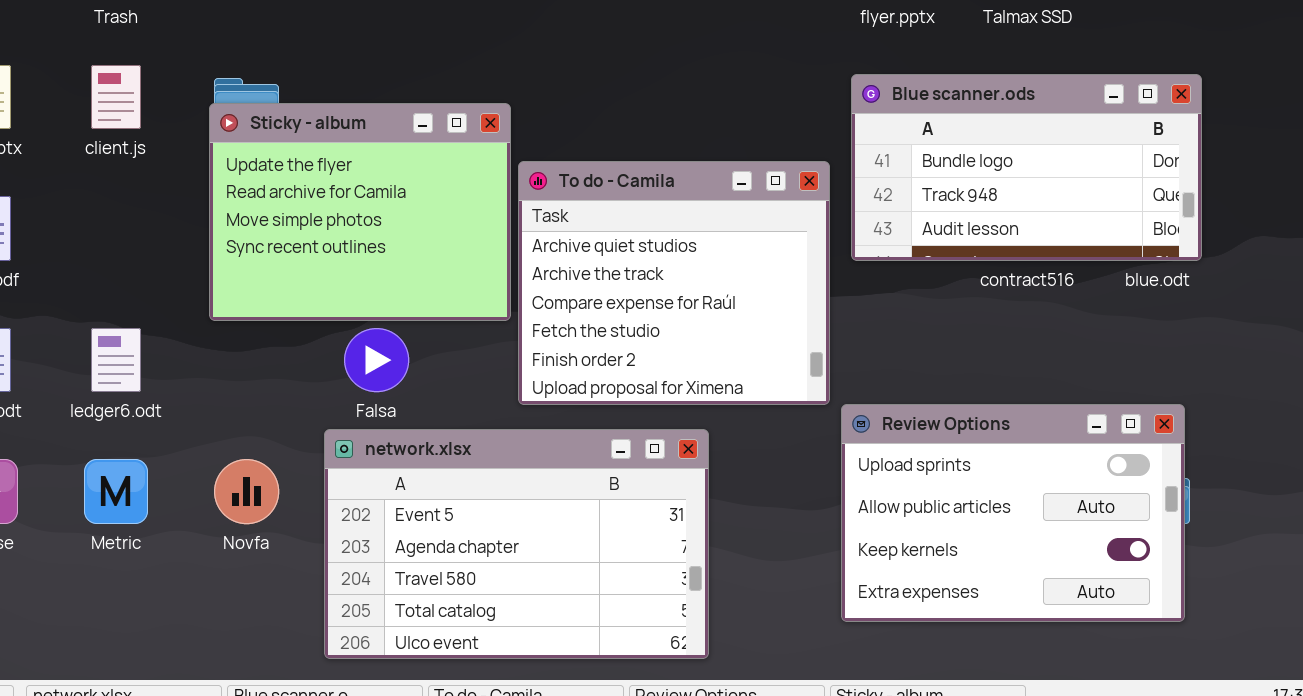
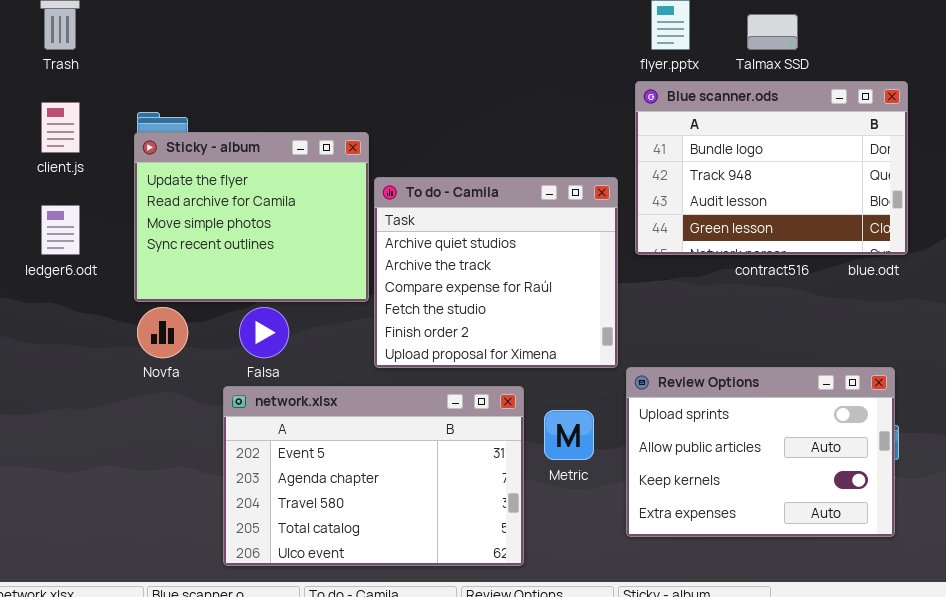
Blue scanner.ods: [851,74,1202,261] -> [635,81,908,255], resized
ledger6.odt: [91,328,141,392] -> [41,205,80,255], moved
Metric: [84,459,148,524] -> [544,410,594,460], moved
Novfa: [214,459,279,524] -> [137,307,188,358], moved

